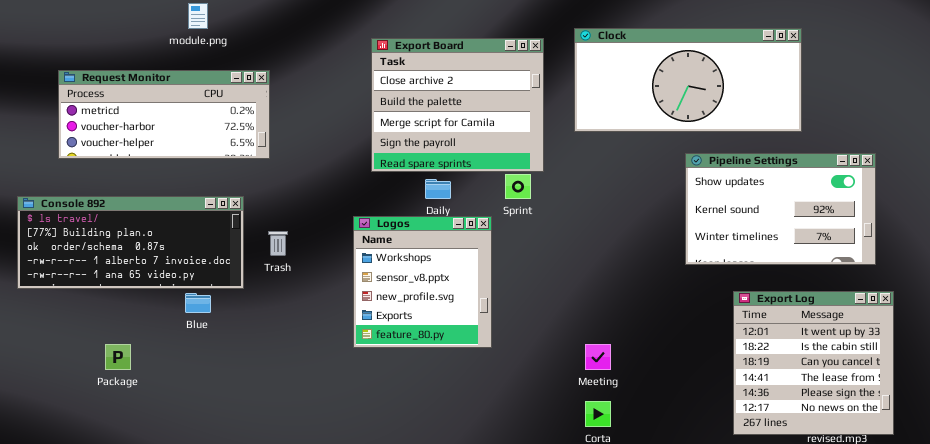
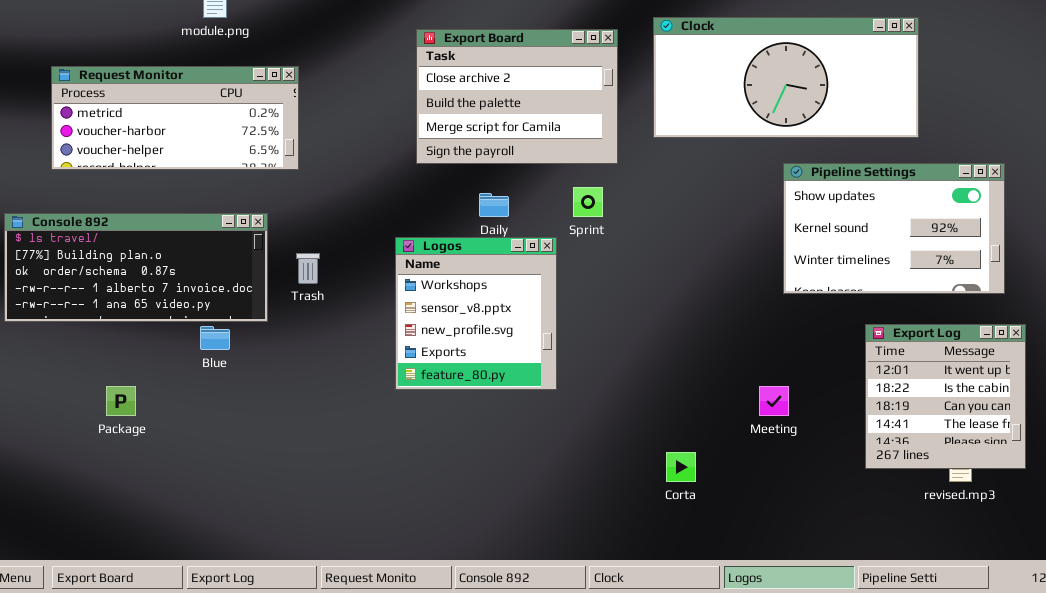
Export Board: [371,38,544,172] -> [416,29,618,164], resized
Export Log: [733,291,894,435] -> [865,324,1026,469], resized
Meeting: [585,344,611,370] -> [759,386,789,416], moved

